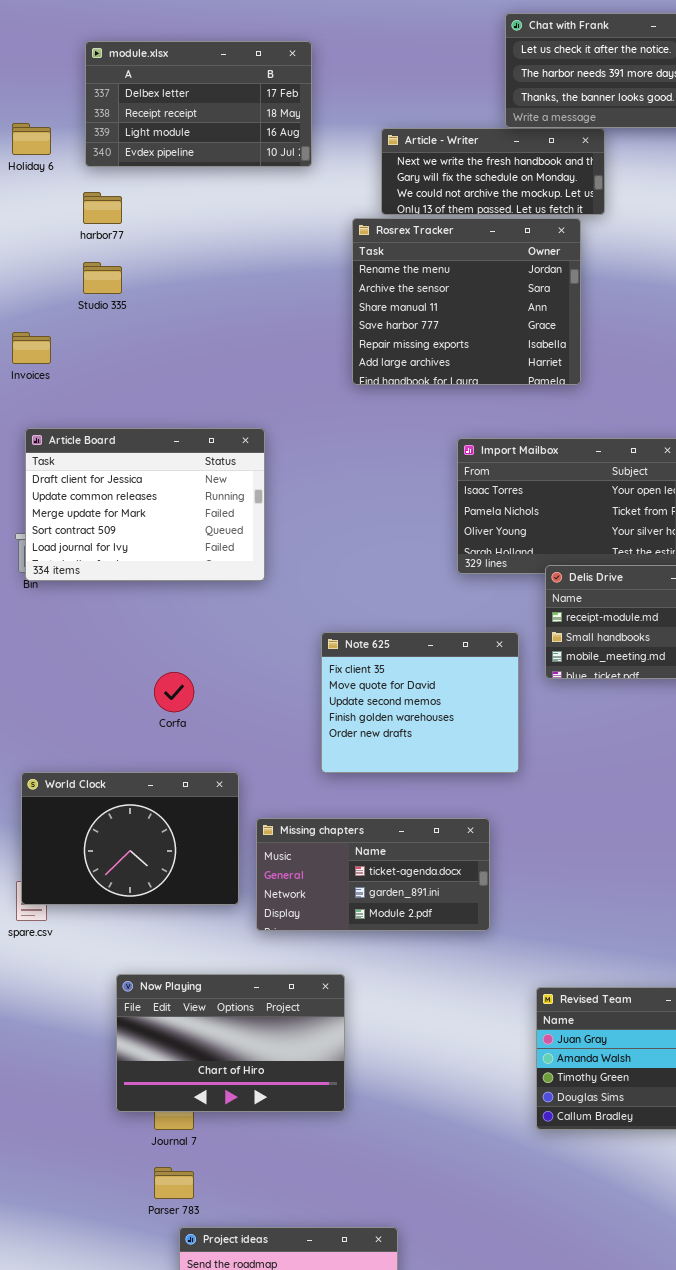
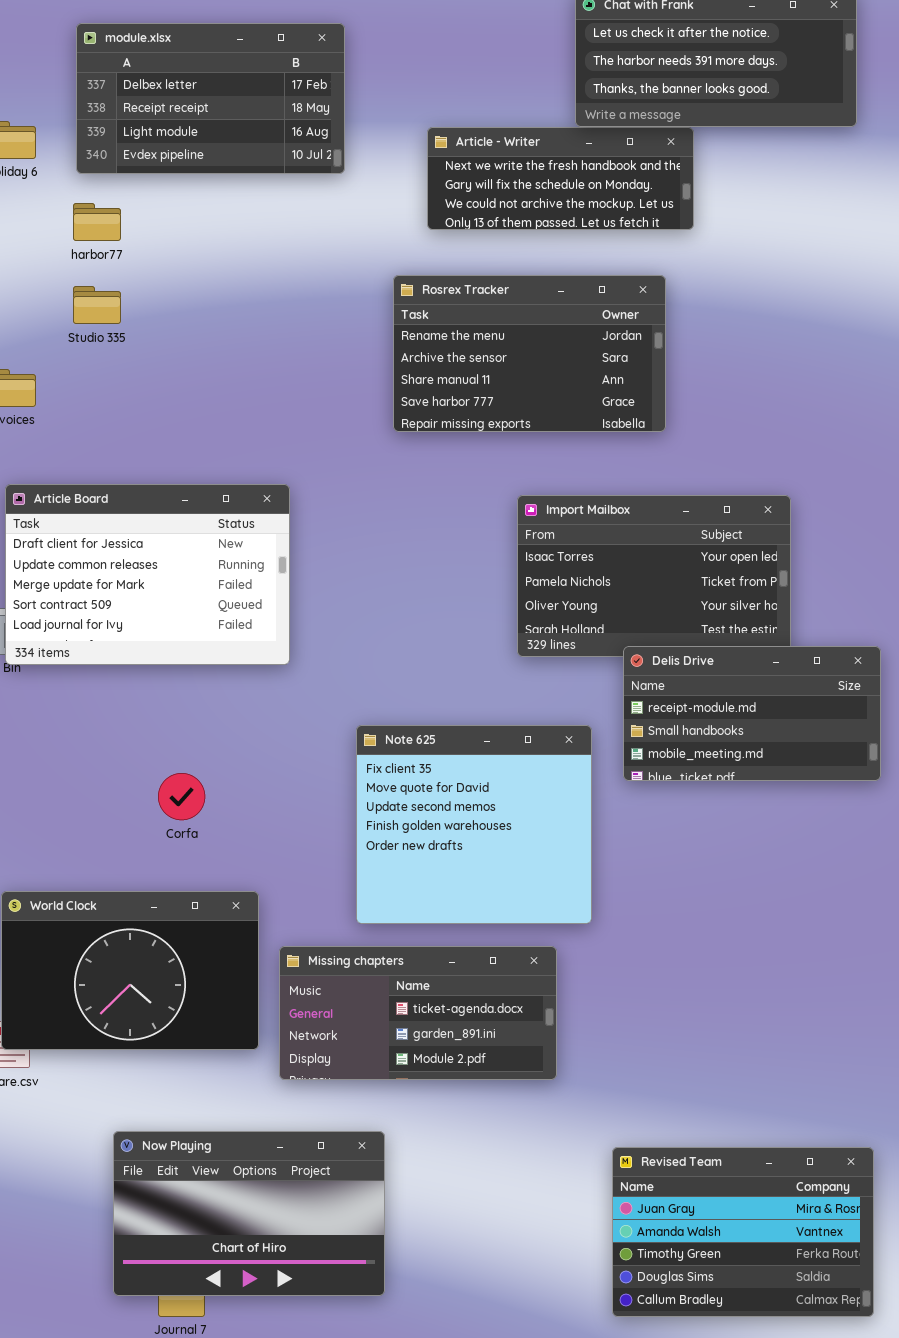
Rosrex Tracker: [352,218,581,385] -> [393,275,666,432], resized
Note 625: [321,632,519,773] -> [356,725,592,924], resized

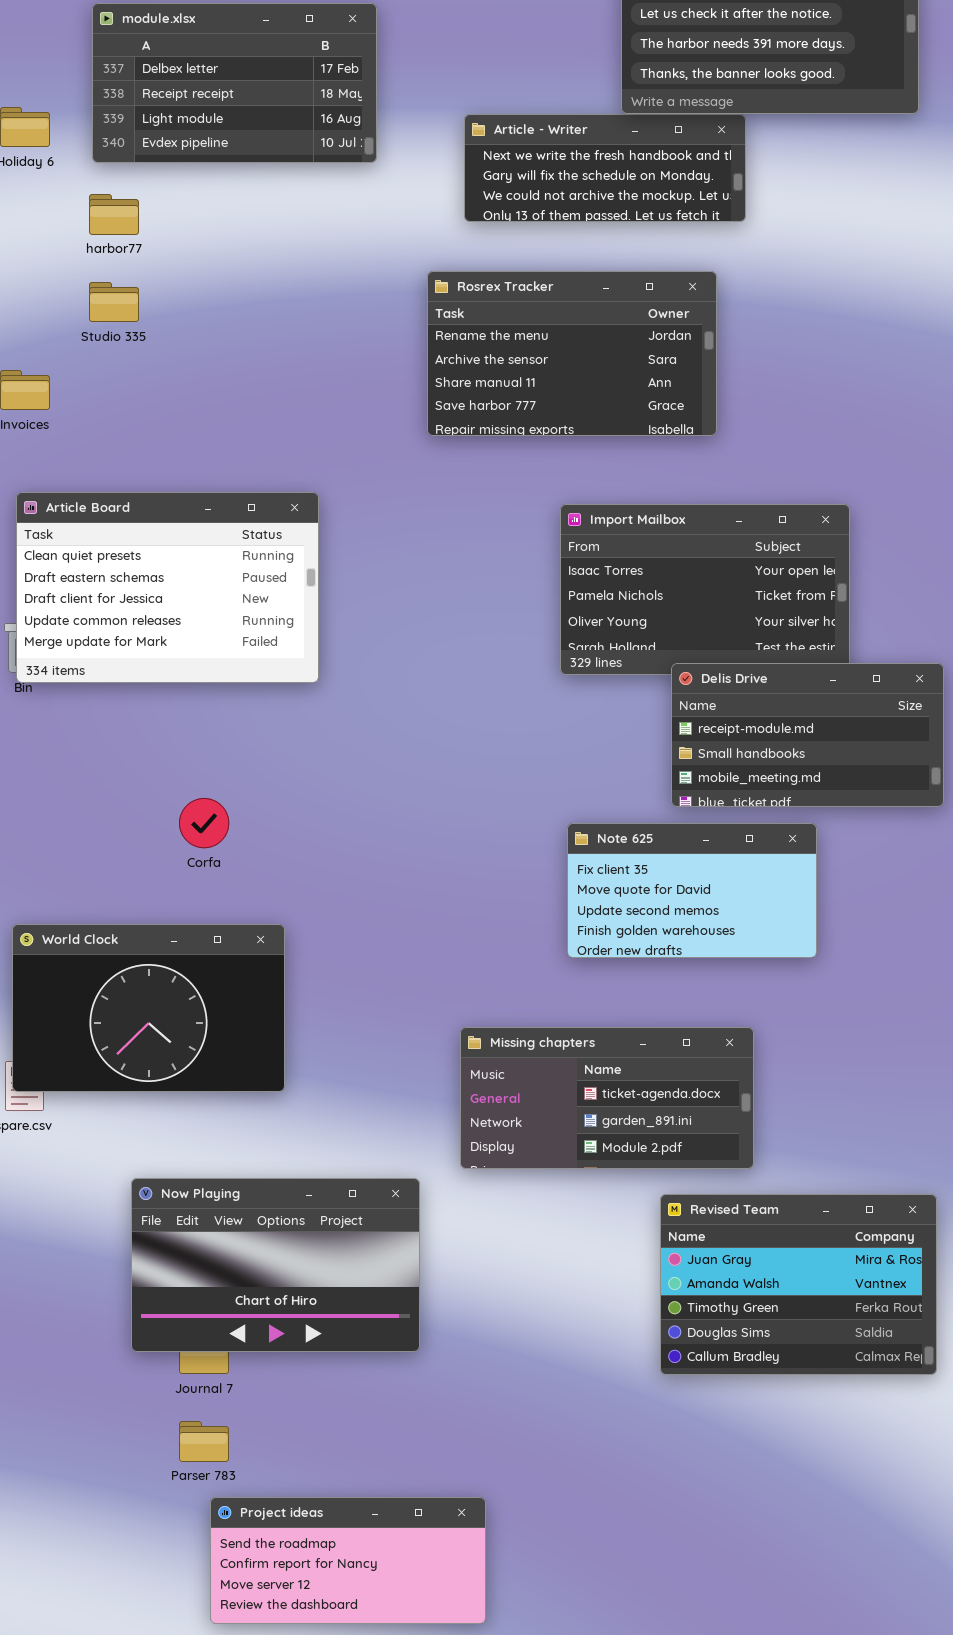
Article Board: [5,484,290,665] -> [16,492,319,683], scrolled up 2 rows
Note 625: [356,725,592,924] -> [567,823,817,958], moved, resized
Missing chapters: [279,946,557,1080] -> [460,1027,754,1169], moved

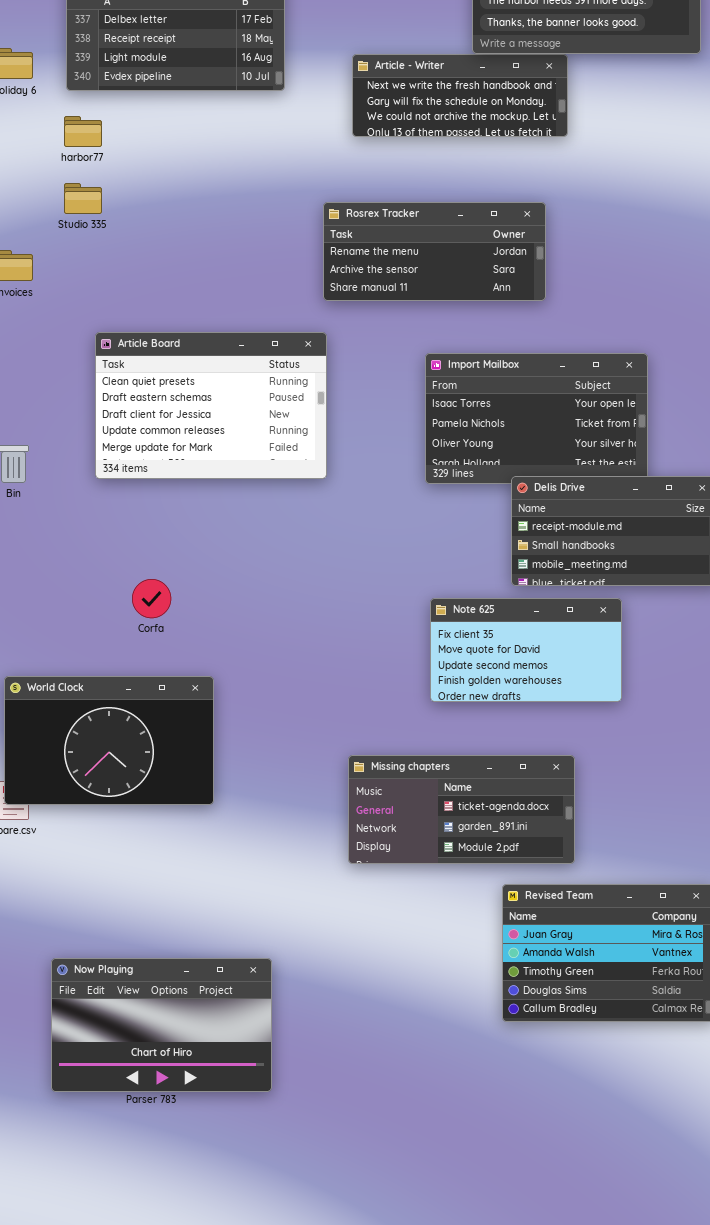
Rosrex Tracker: [427,271,717,436] -> [323,202,546,301], resized
Article Board: [16,492,319,683] -> [95,332,327,479], moved
Now Playing: [131,1178,420,1352] -> [51,958,272,1092], moved
Project ideas: [210,1497,486,1624] -> none, closed

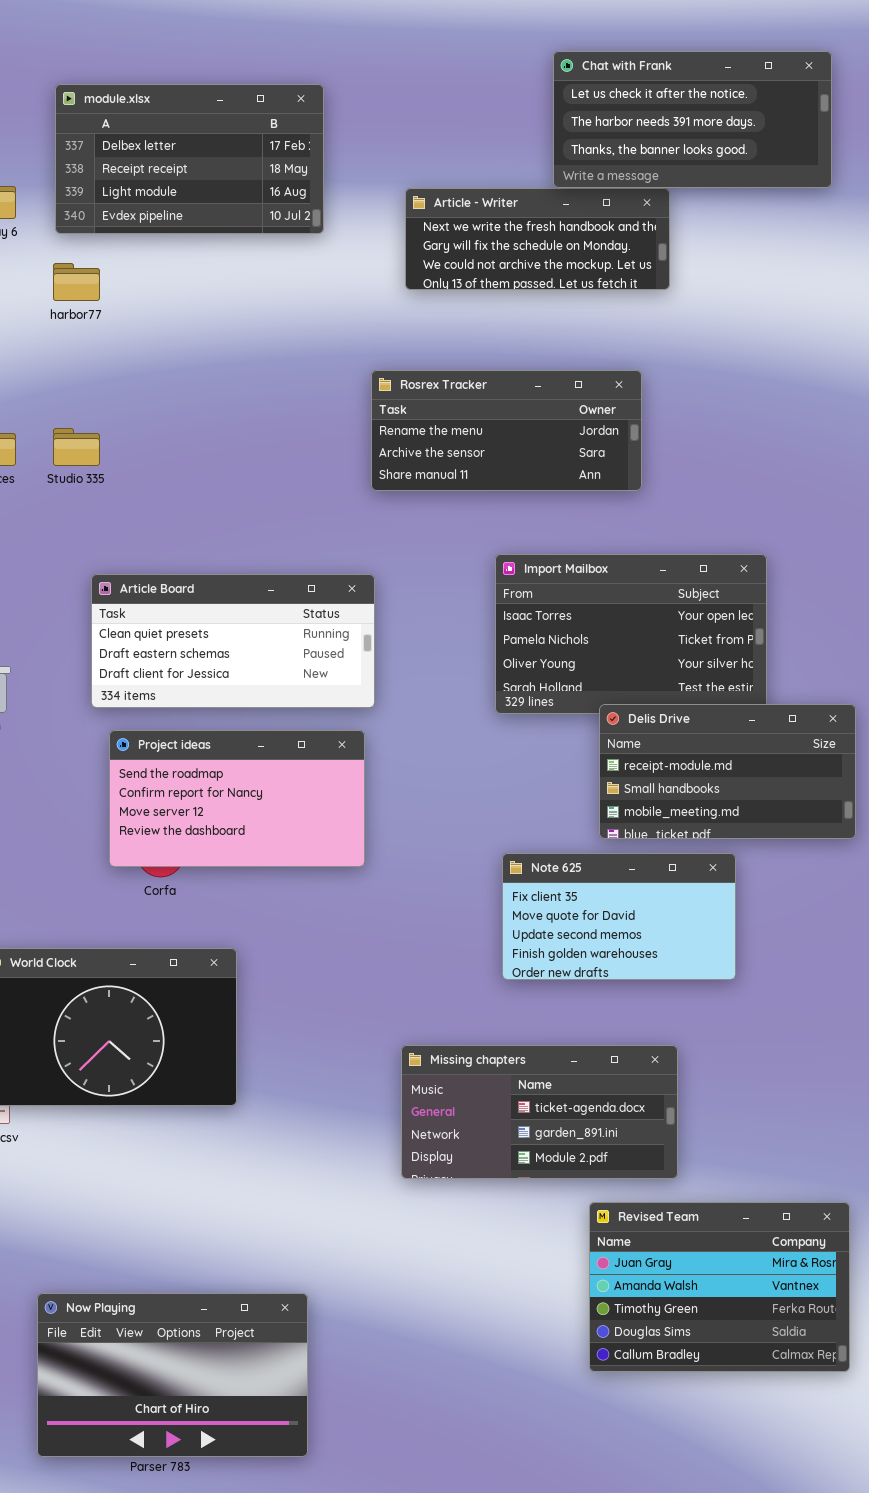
Studio 335: [64,183,102,214] -> [53,428,100,466], moved
Article Board: [95,332,327,479] -> [91,574,375,708], resized
Project ideas: none -> [109,730,365,867], opened

